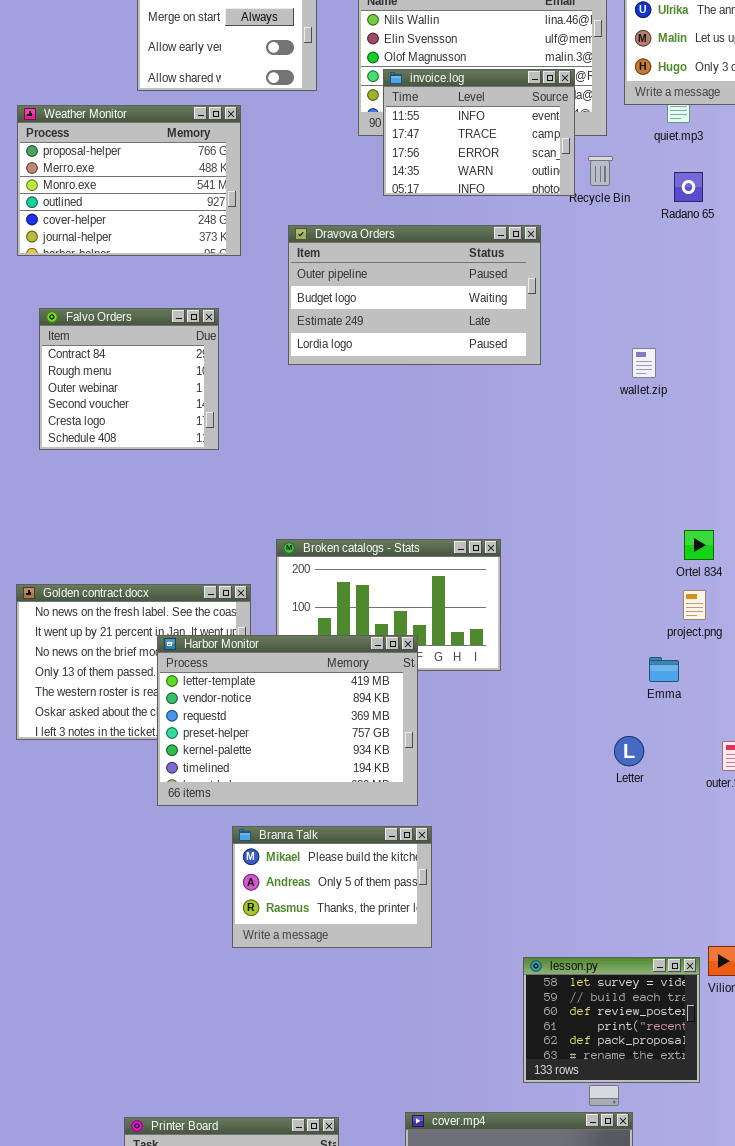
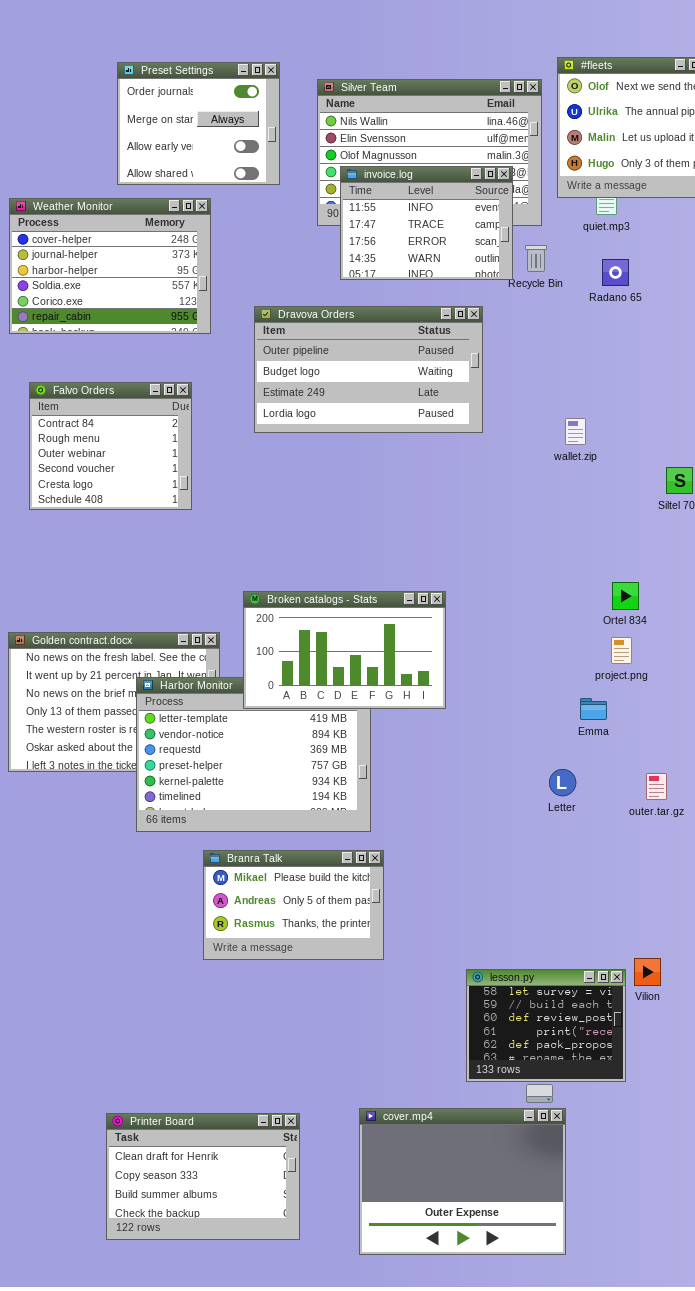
Weather Monitor: [17,105,241,256] -> [9,198,211,334], scrolled down 4 rows
Broken catalogs - Stats: [276,539,501,671] -> [243,591,446,709], raised

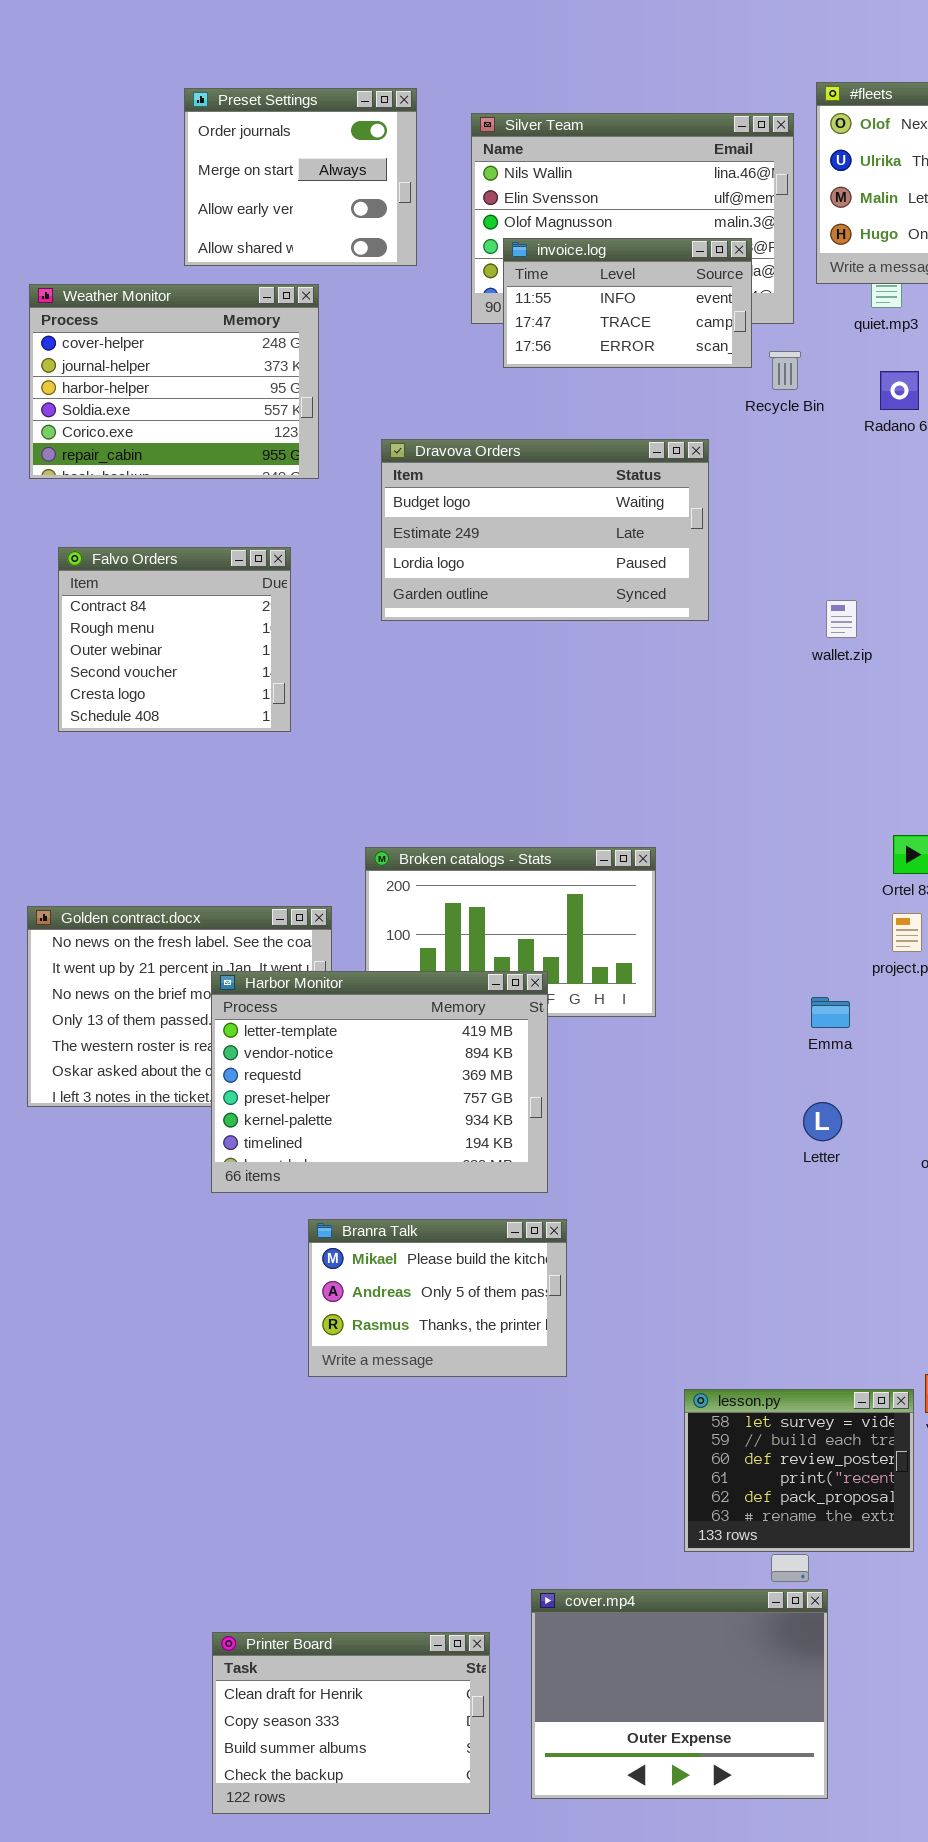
invoice.log: [340,166,513,280] -> [503,238,752,368], resized
Dravova Orders: [254,306,483,433] -> [381,439,709,621], scrolled down 1 row
Harbor Monitor: [136,677,371,832] -> [211,971,548,1193], raised
Emma: [580,698,607,720] -> [811,997,850,1028], moved
Printer Board: [106,1113,300,1240] -> [212,1632,490,1814], moved

